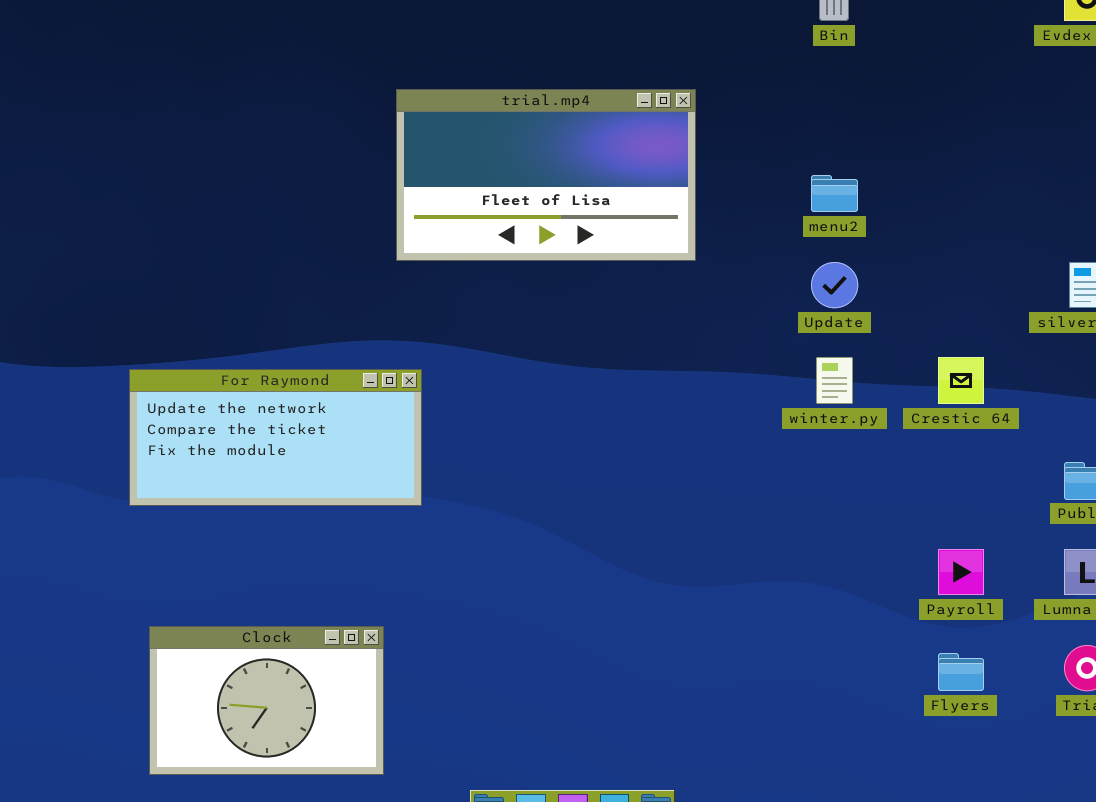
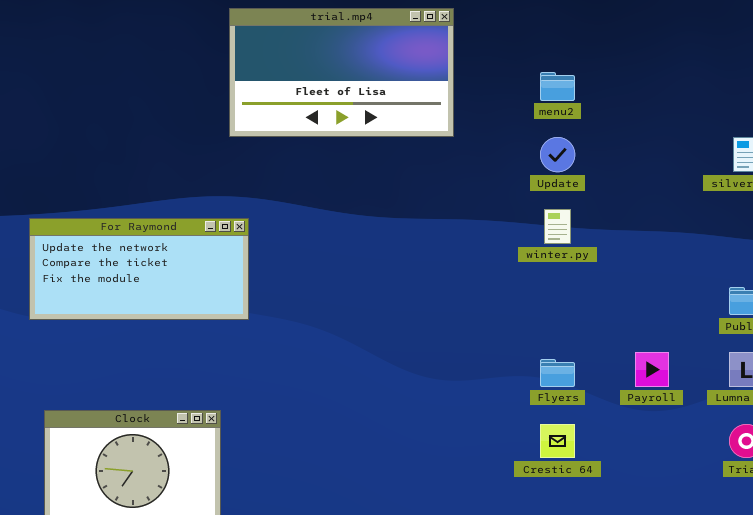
Crestic 64: [938,357,984,404] -> [540,424,575,458], moved
Flyers: [938,653,984,691] -> [540,359,575,387], moved

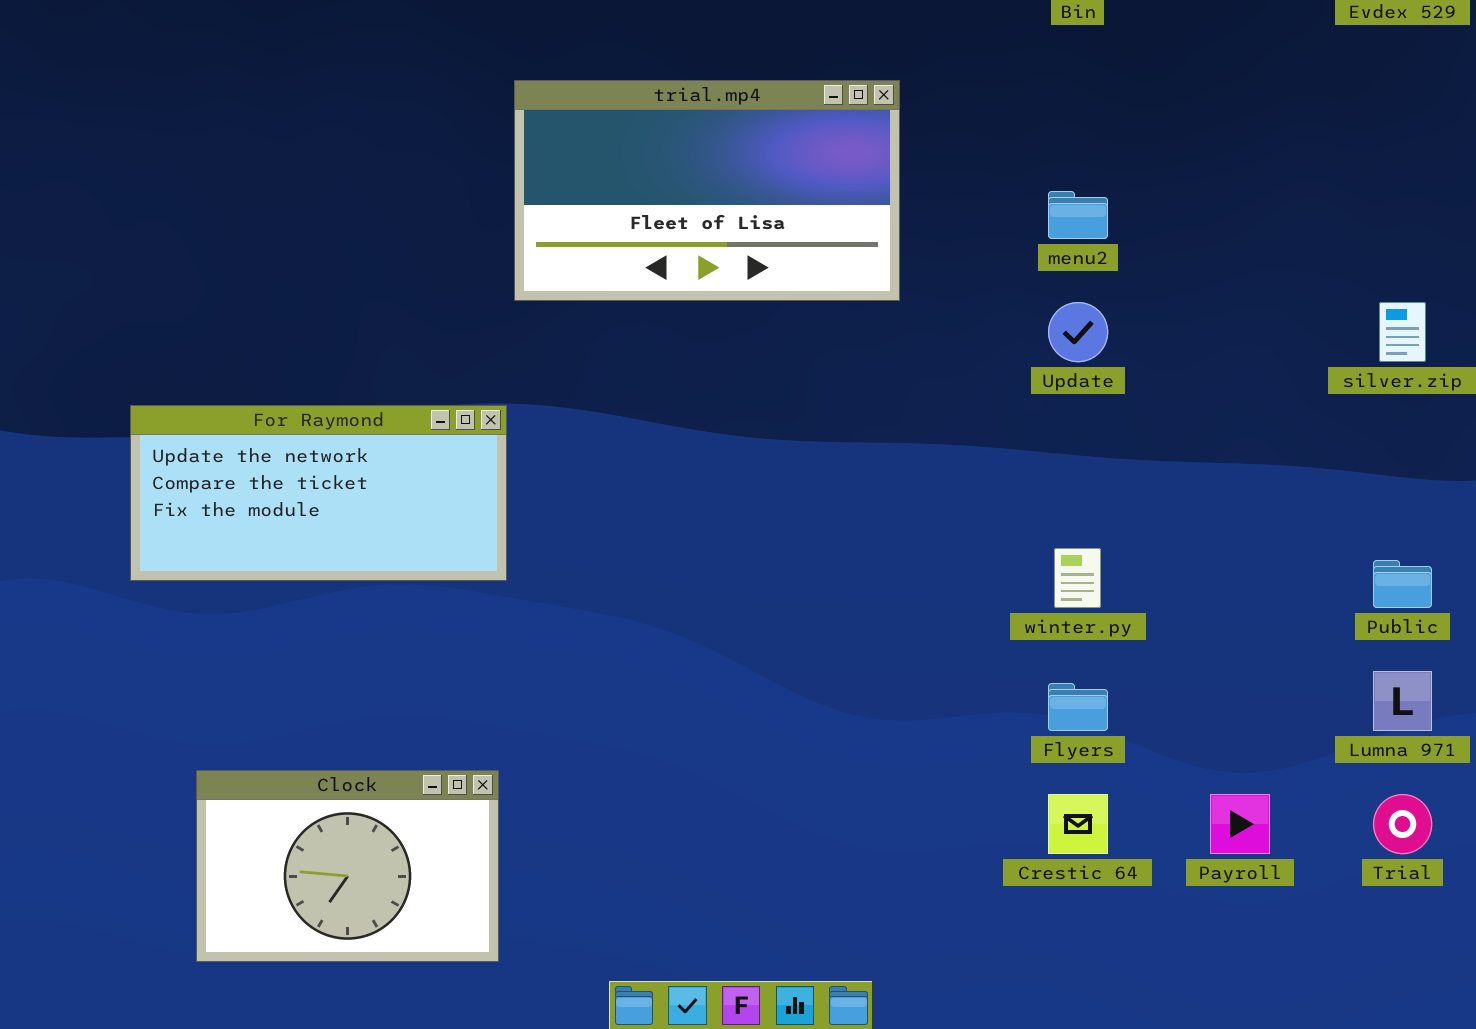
winter.py: [544,209,571,244] -> [1054,548,1101,608], moved
For Raymond: [29,218,249,320] -> [130,405,507,581], moved
Payroll: [635,352,669,387] -> [1210,794,1270,854], moved

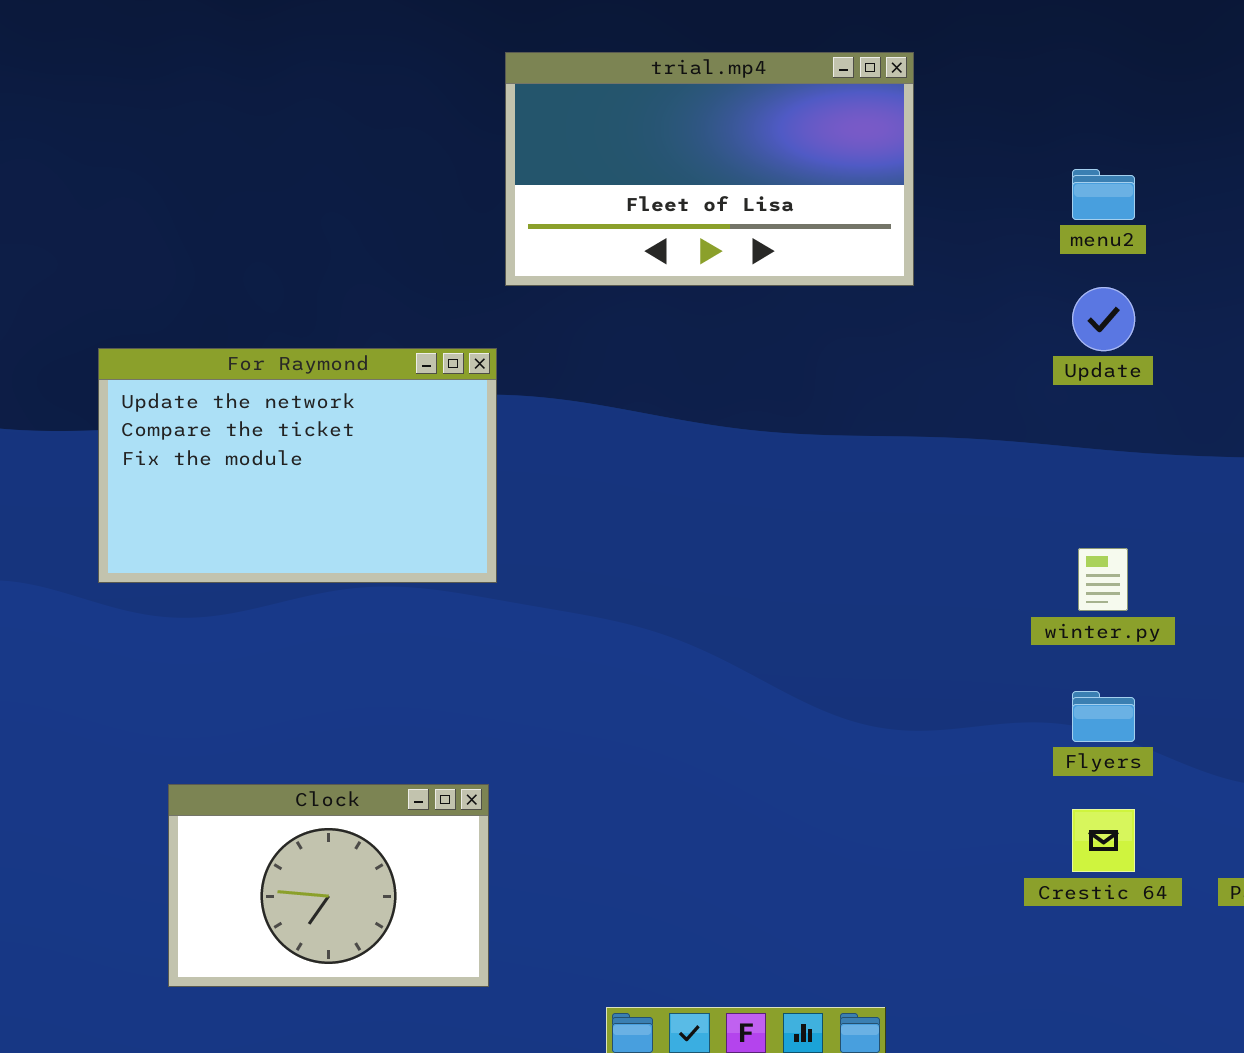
For Raymond: [130,405,507,581] -> [98,348,497,583], resized

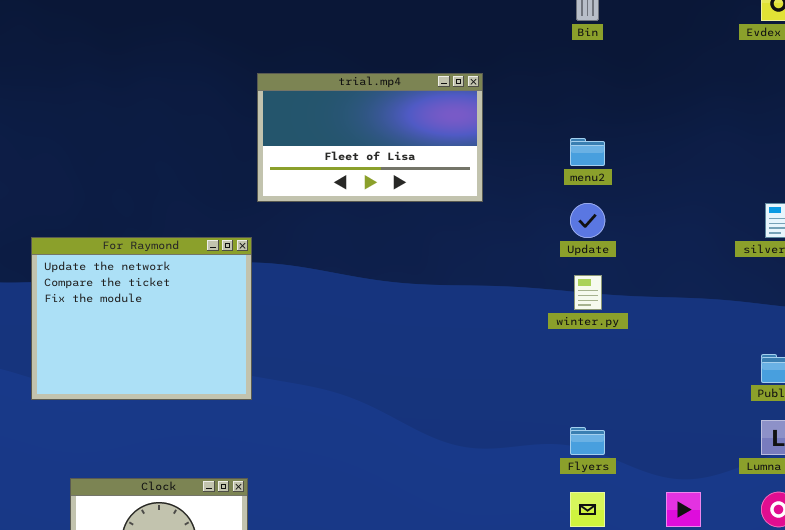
For Raymond: [98,348,497,583] -> [31,237,252,400], resized
winter.py: [1078,548,1128,611] -> [574,275,602,310], moved

